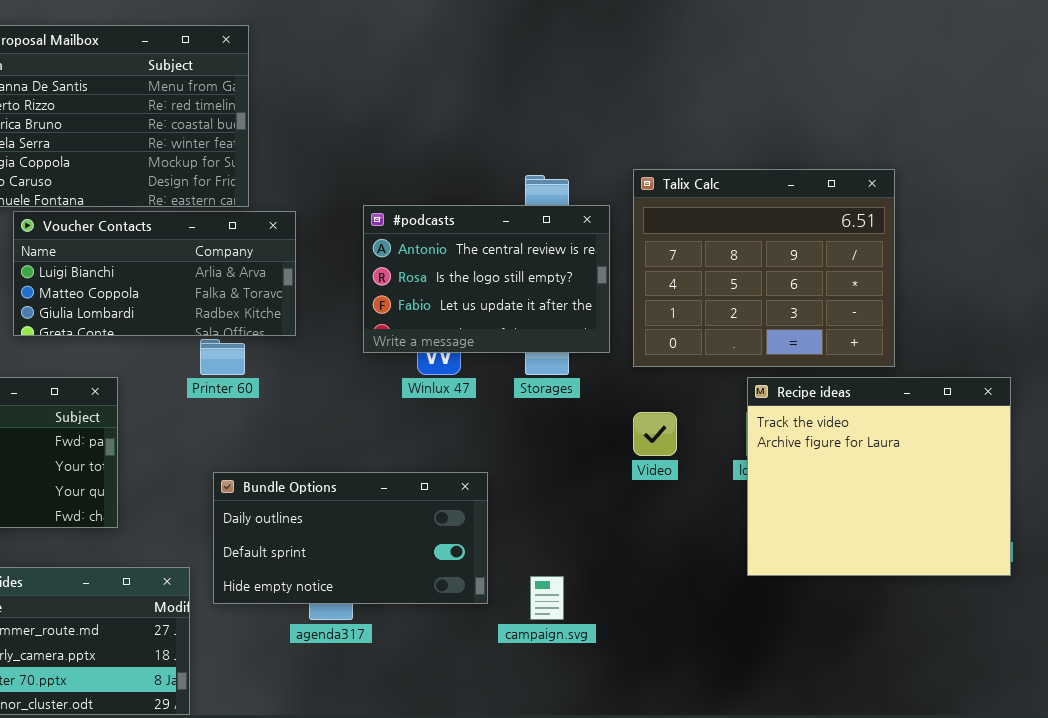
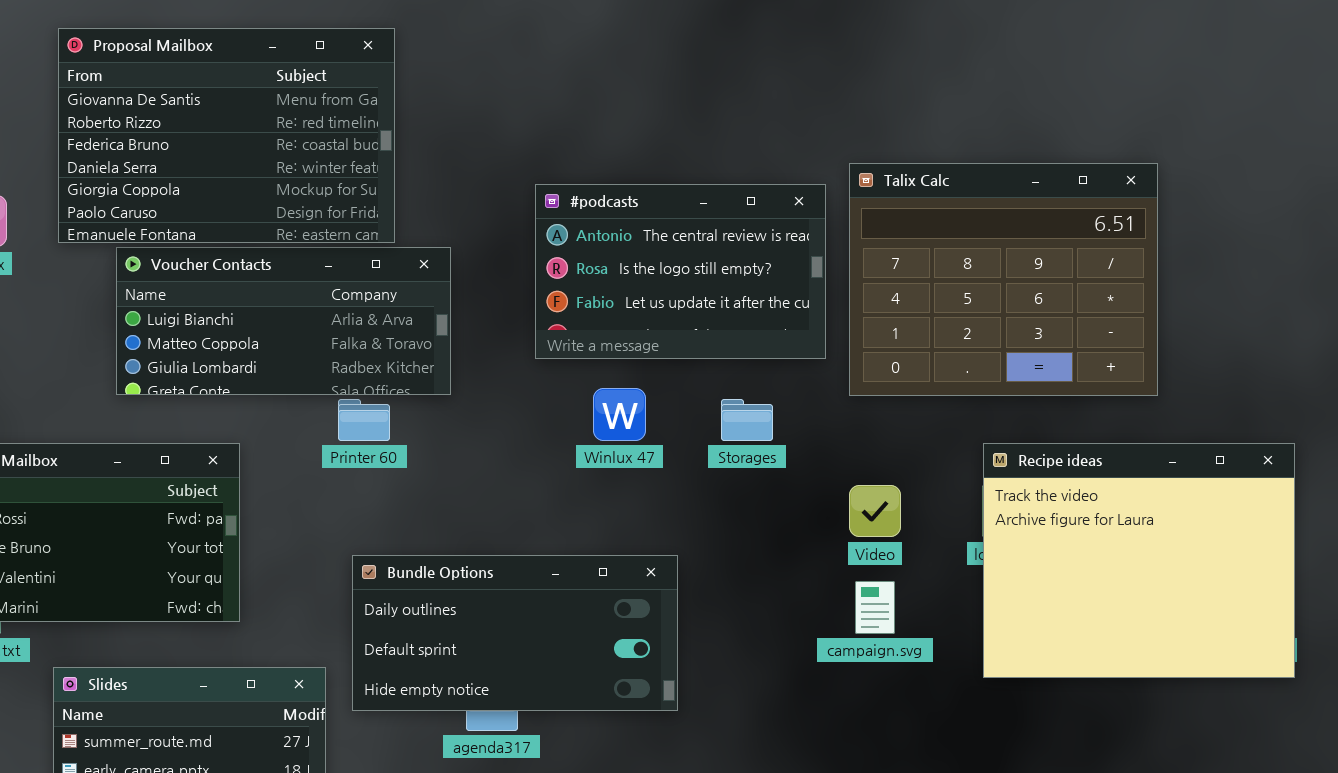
Talix Calc: [633,169,895,367] -> [849,163,1158,396], moved
#podcasts: [363,205,610,353] -> [535,184,826,359], moved
campaign.svg: [530,576,564,620] -> [855,581,895,634], moved

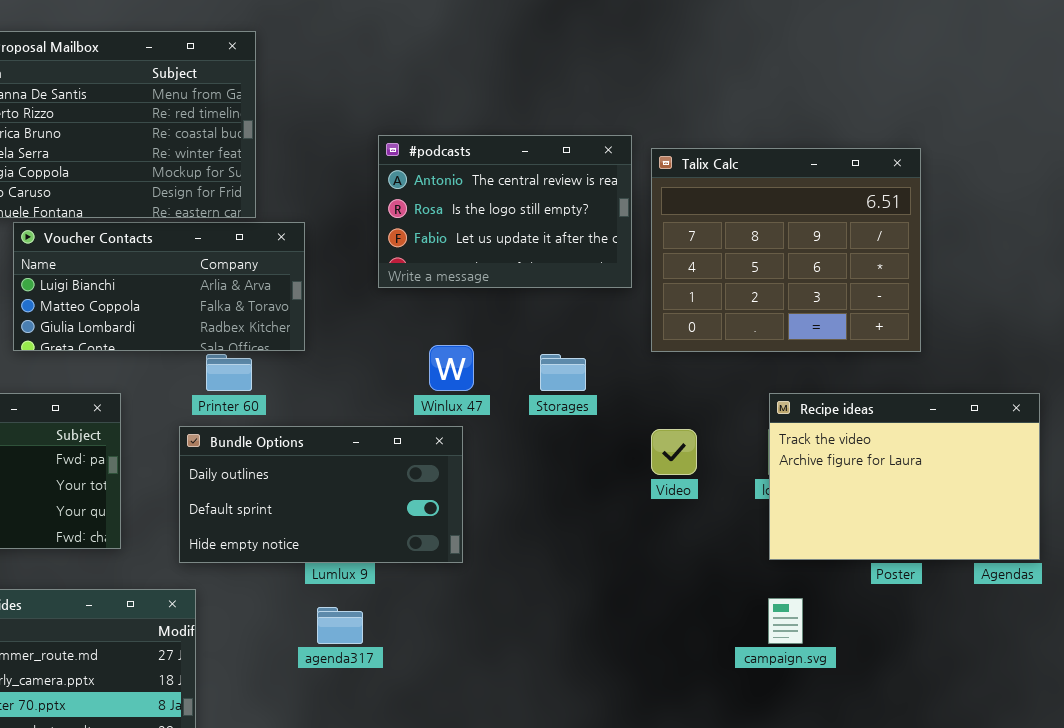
#podcasts: [535,184,826,359] -> [378,135,632,288], moved
Recipe ideas: [983,443,1295,678] -> [769,393,1040,560], resized
Bundle Options: [352,555,678,711] -> [179,426,463,563], moved
campaign.svg: [855,581,895,634] -> [768,598,803,644], moved

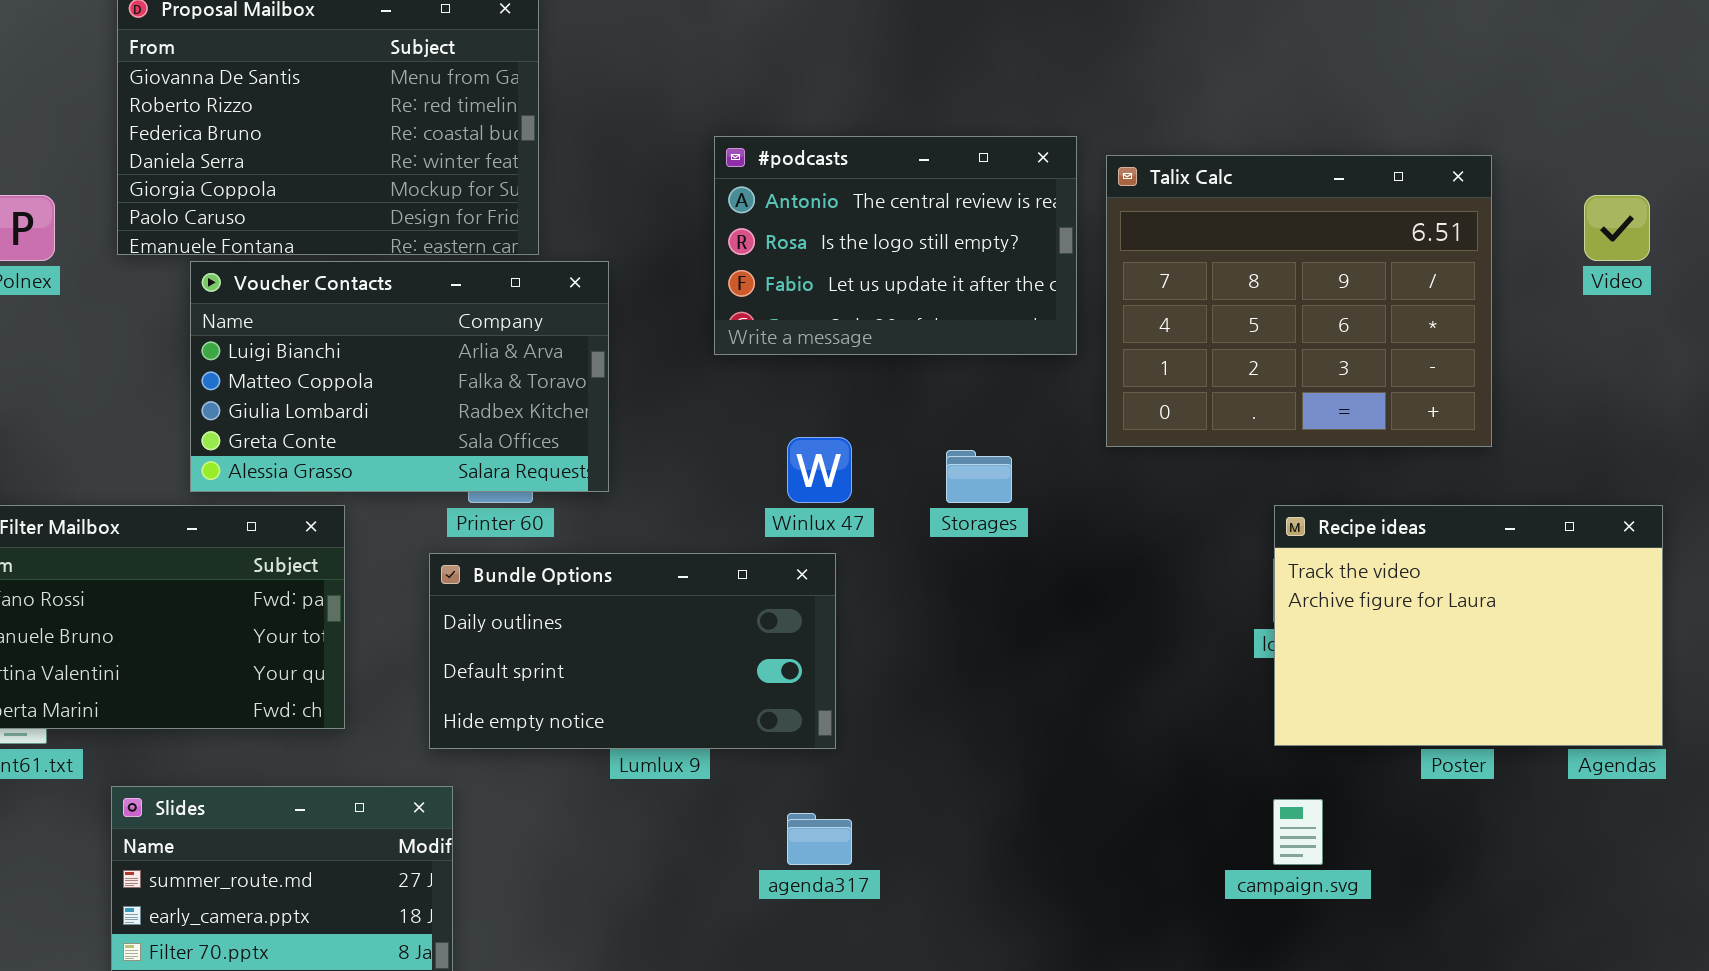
Voucher Contacts: [13,222,305,351] -> [190,261,609,492], resized
Video: [651,429,697,475] -> [1584,195,1650,261], moved
agenda317: [317,607,363,644] -> [787,813,852,865], moved

